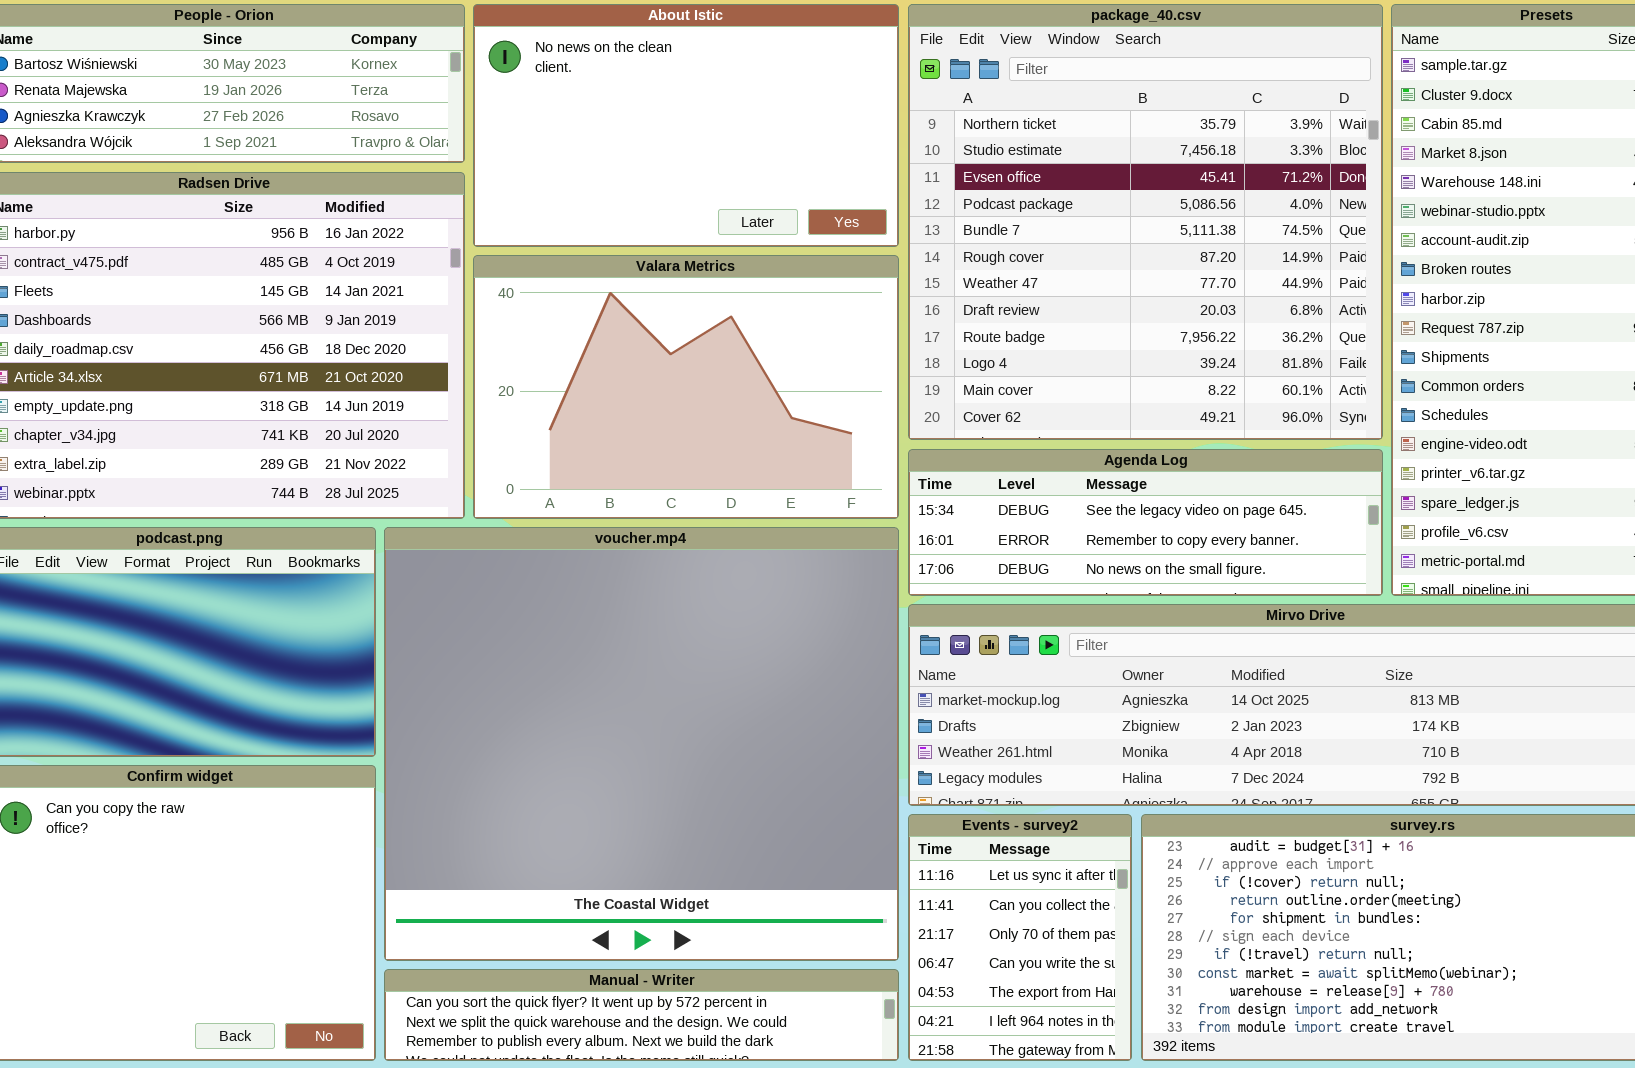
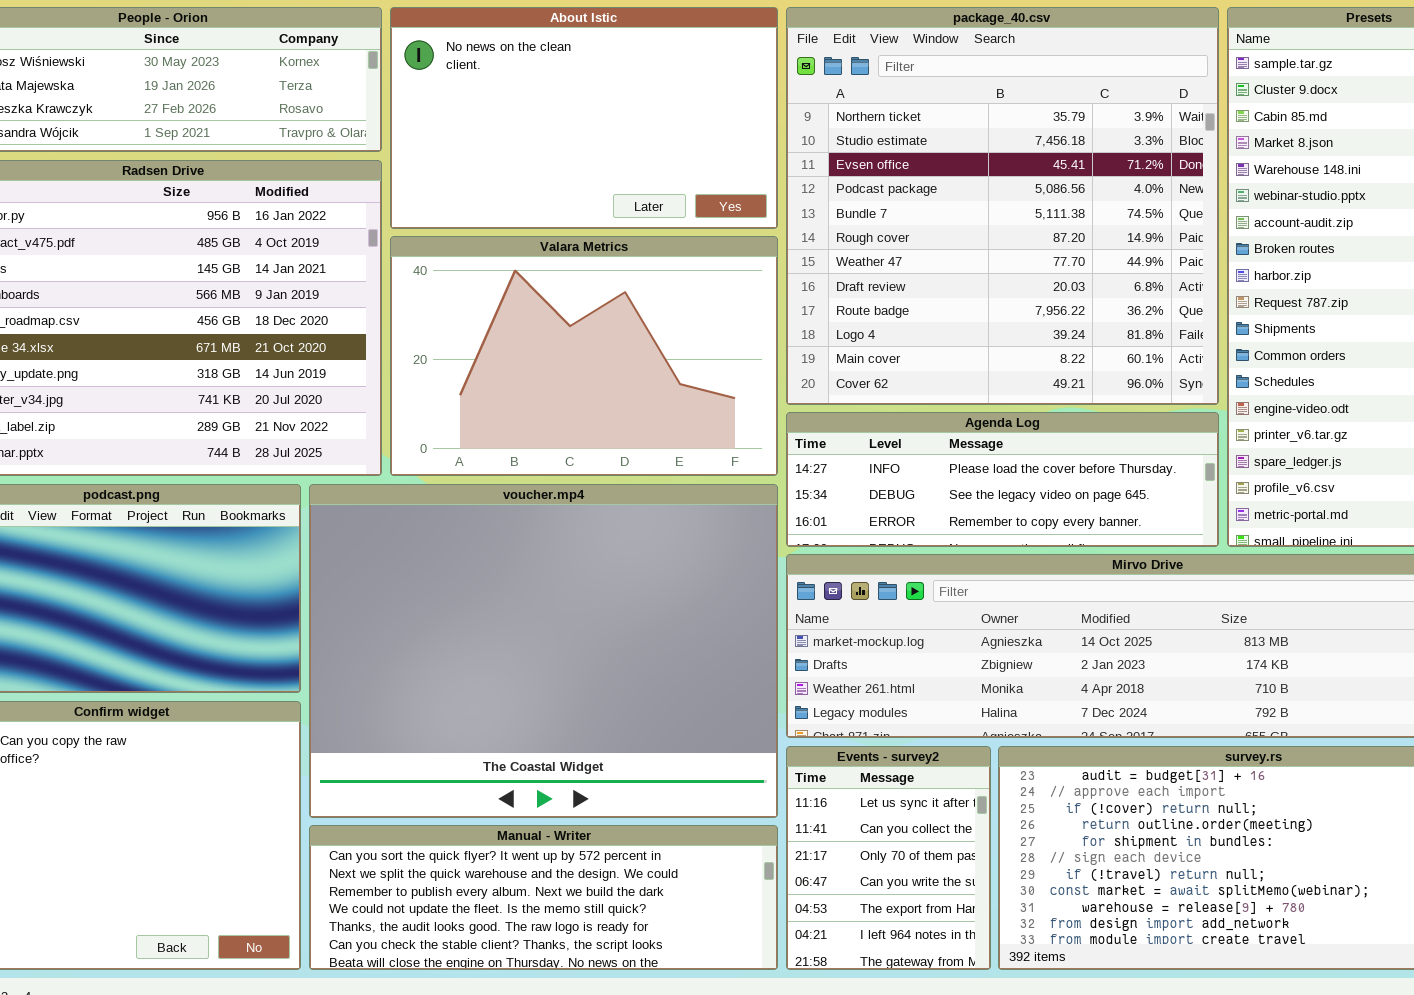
Agenda Log: [908,449,1383,596] -> [786,412,1219,547], scrolled up 1 row
voucher.mp4: [384,527,899,961] -> [309,484,778,818], resized
Manual - Writer: [384,969,899,1061] -> [309,825,778,970], resized

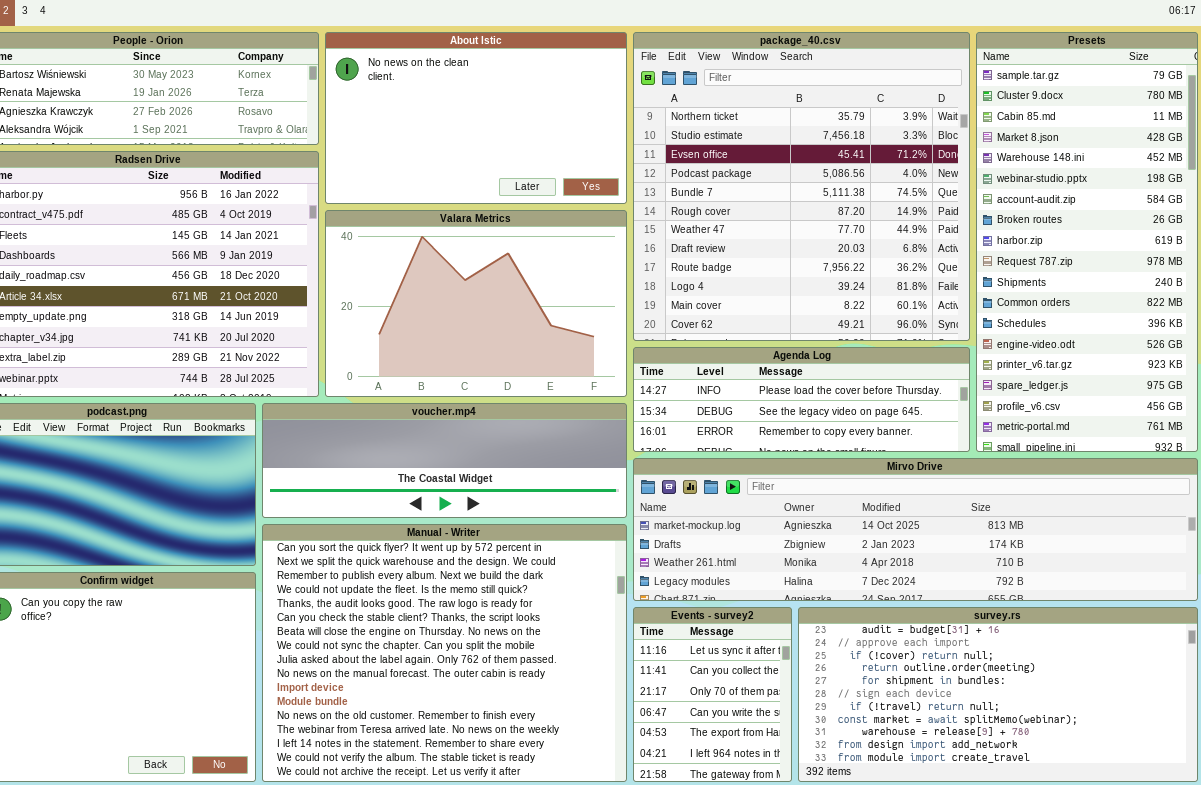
voucher.mp4: [309,484,778,818] -> [262,403,627,518], resized
Manual - Writer: [309,825,778,970] -> [262,524,627,782], resized

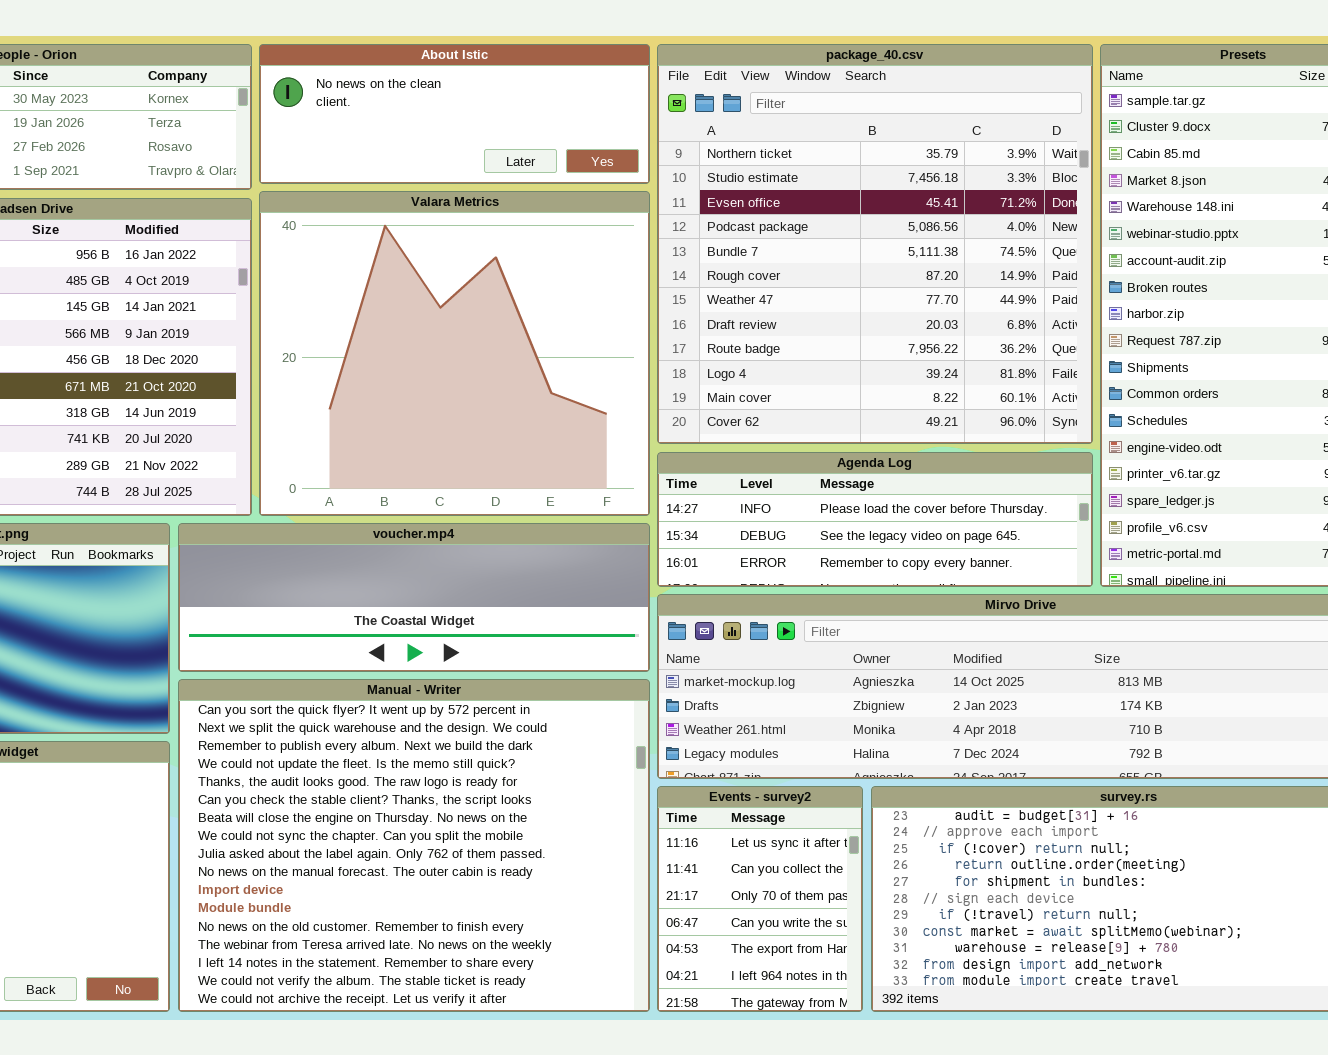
About Istic: [325,32,627,204] -> [259,44,650,184], resized
Valara Metrics: [325,210,627,397] -> [259,191,650,516], resized

